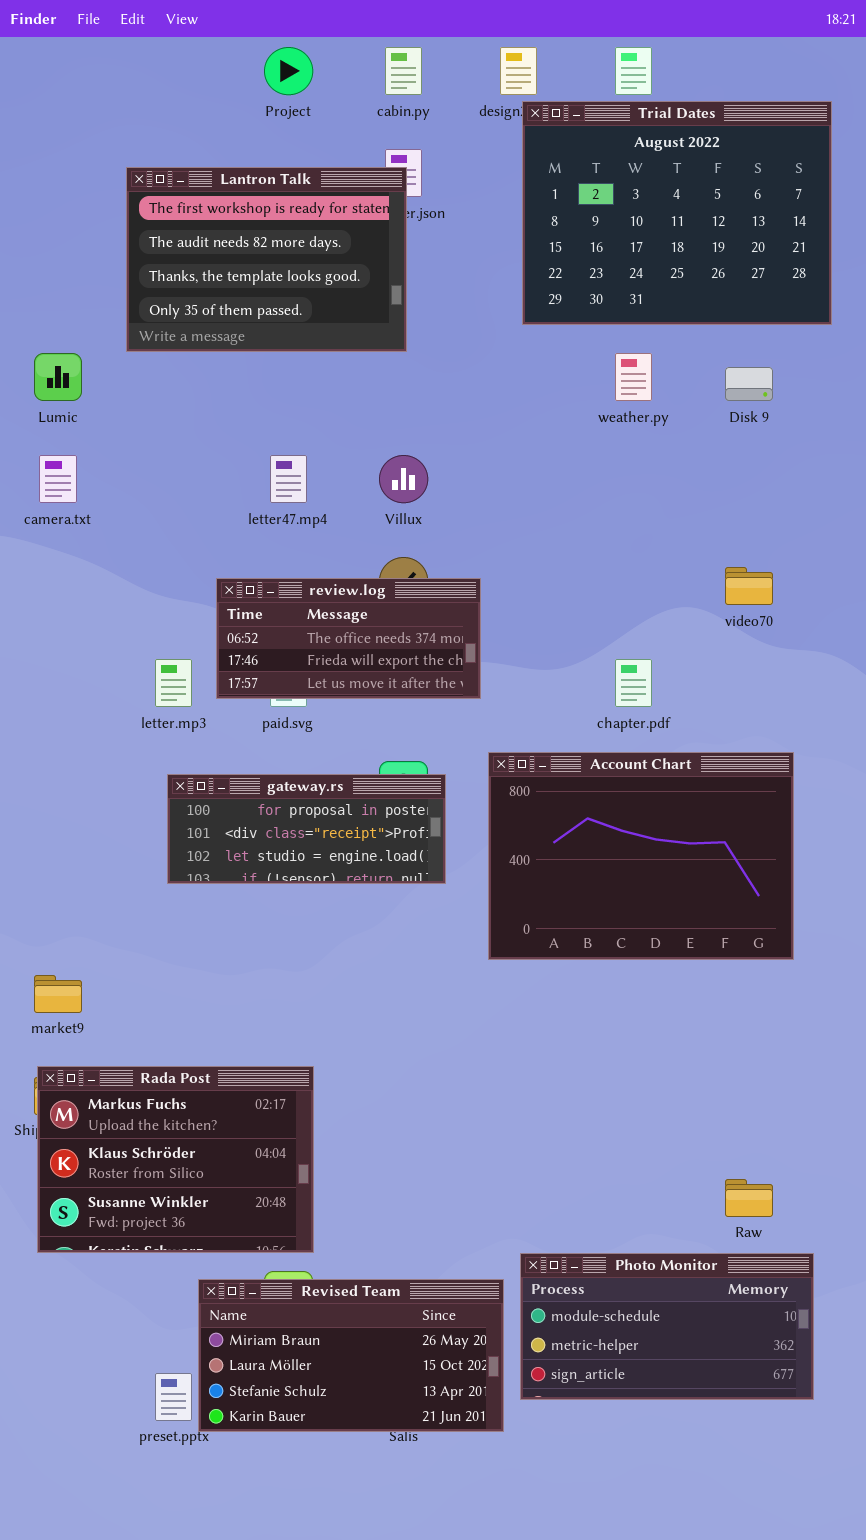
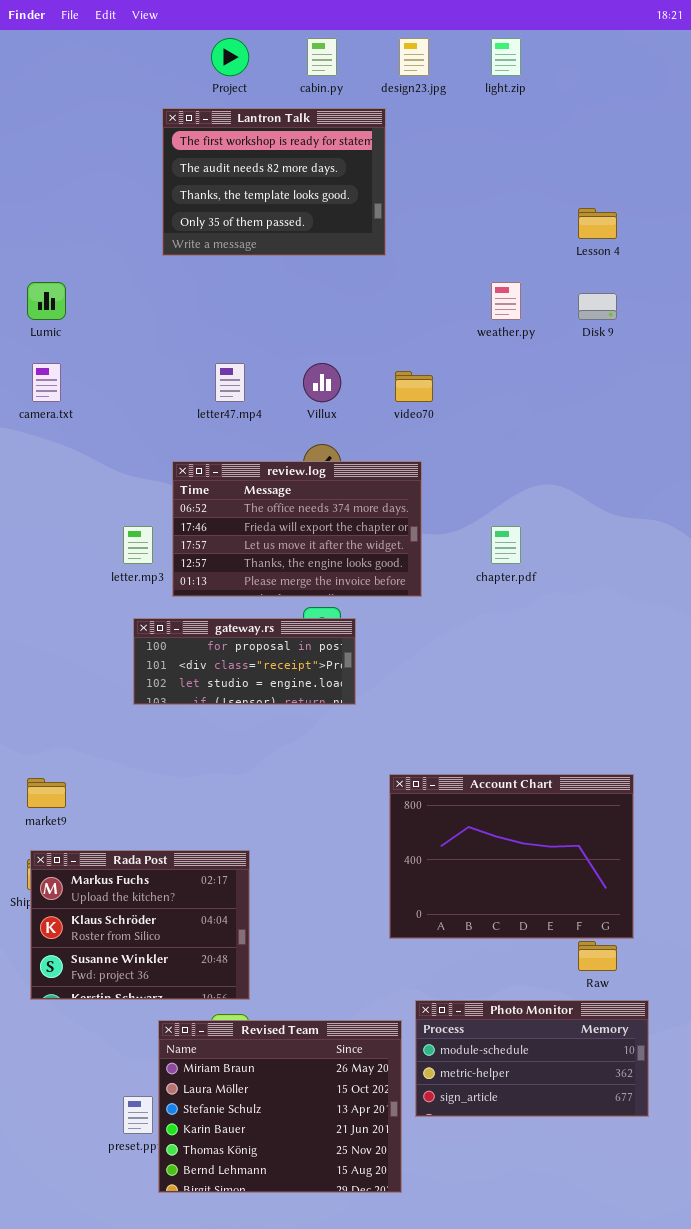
Trial Dates: [522,101,832,325] -> none, closed
Lantron Talk: [126,167,407,352] -> [162,108,386,256], moved
video70: [725,567,773,605] -> [395,371,433,402], moved
review.log: [216,578,481,699] -> [172,461,422,597], resized
Account Chart: [488,752,794,960] -> [389,774,634,939], moved
Revised Team: [198,1279,504,1432] -> [158,1020,402,1193], resized

